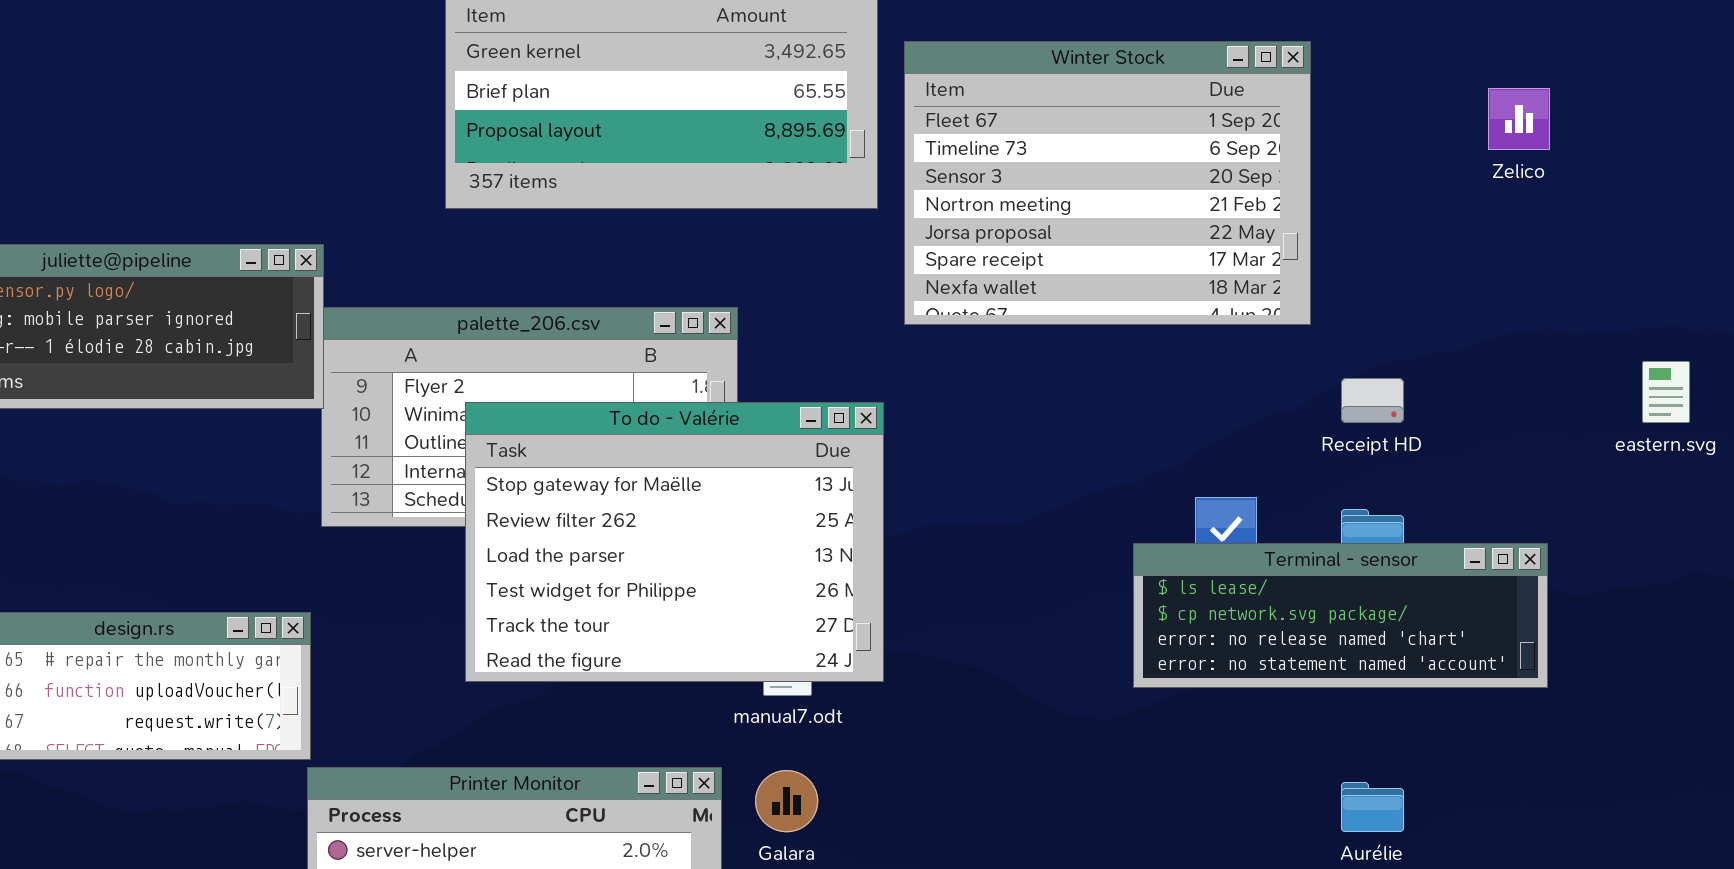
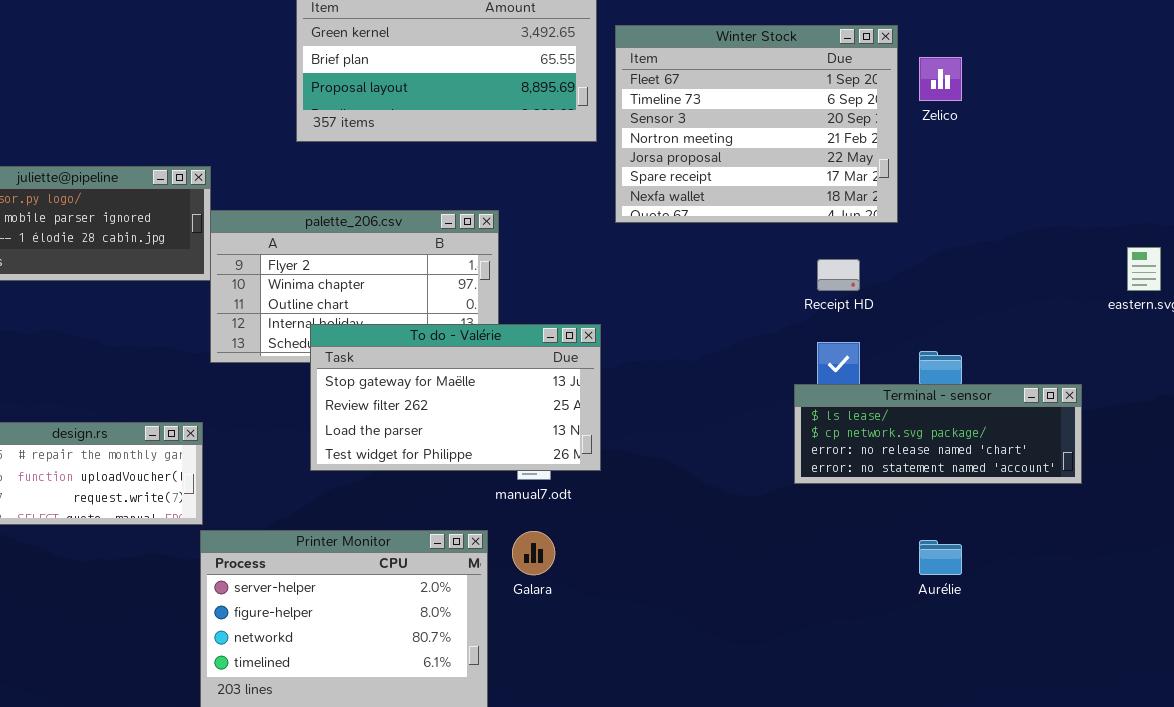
Zelico: [1488,88,1550,150] -> [919,57,962,101], moved
Receipt HD: [1341,378,1404,423] -> [817,259,860,291], moved
To do - Valérie: [465,402,884,682] -> [310,324,601,471], resized
Terminal - sensor: [1133,543,1548,688] -> [794,384,1082,484], moved

